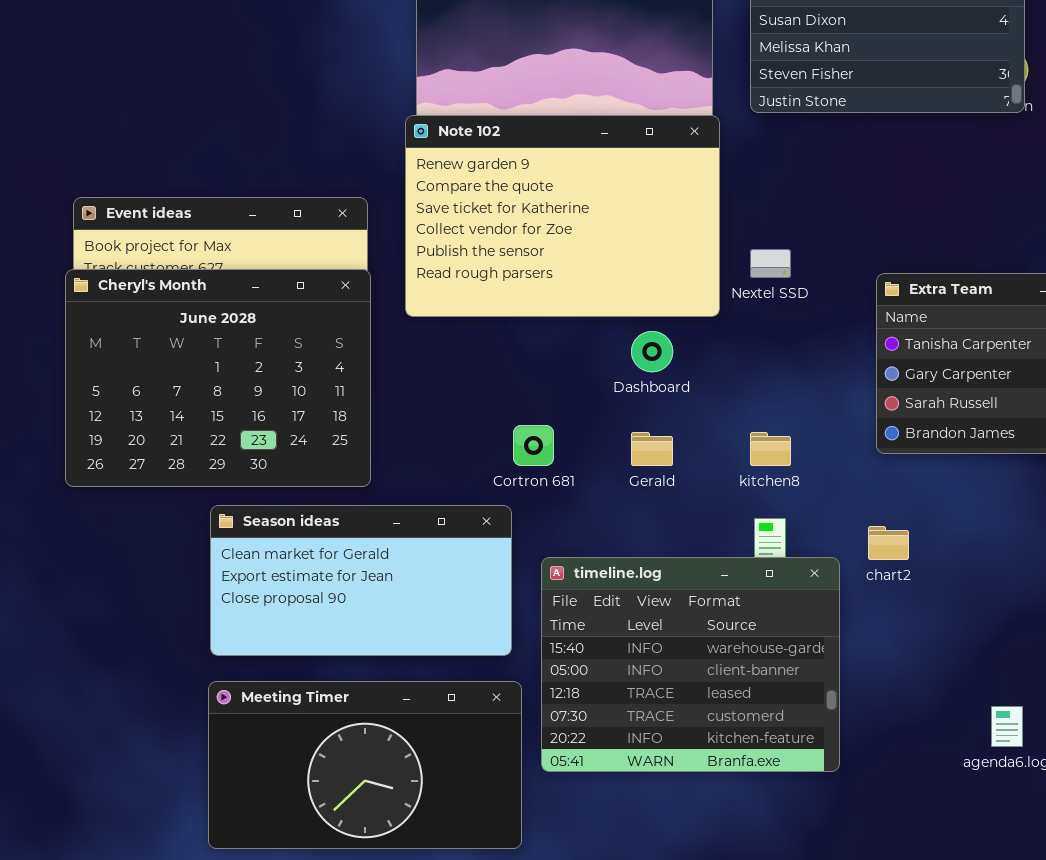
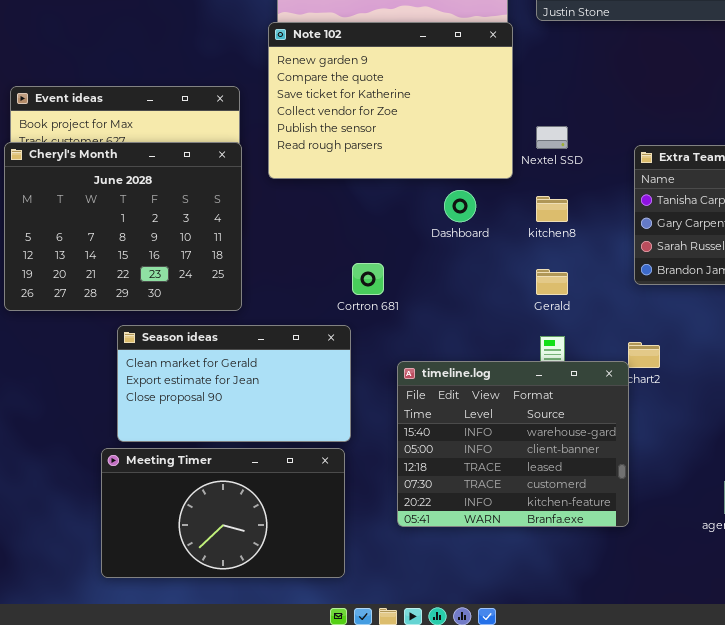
Gerald: [631,432,673,466] -> [536,269,568,295], moved
kitchen8: [750,432,791,466] -> [536,196,568,222], moved
timeline.log: [541,557,840,772] -> [397,361,629,527], moved
Meeting Timer: [208,681,522,849] -> [101,448,345,578], moved

